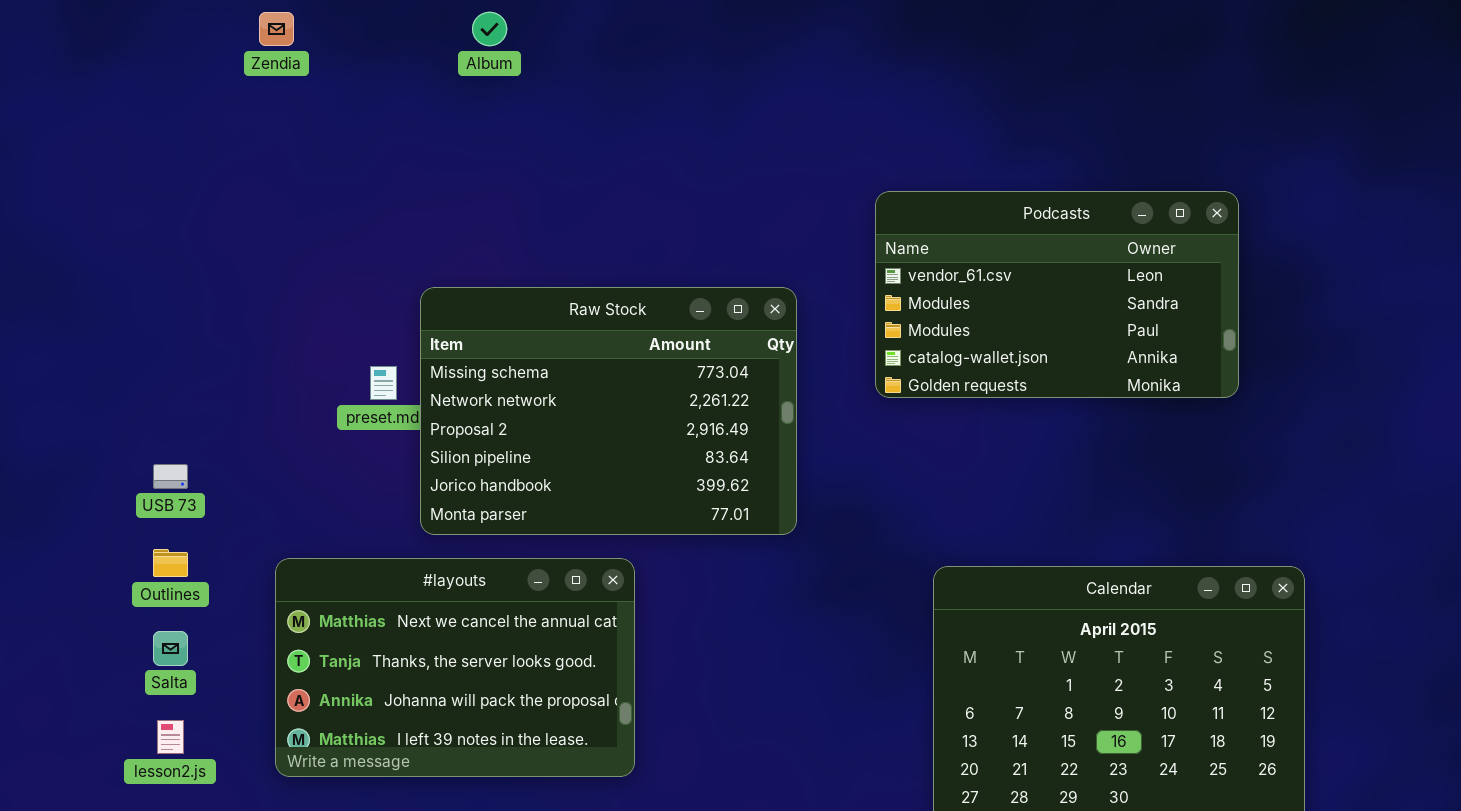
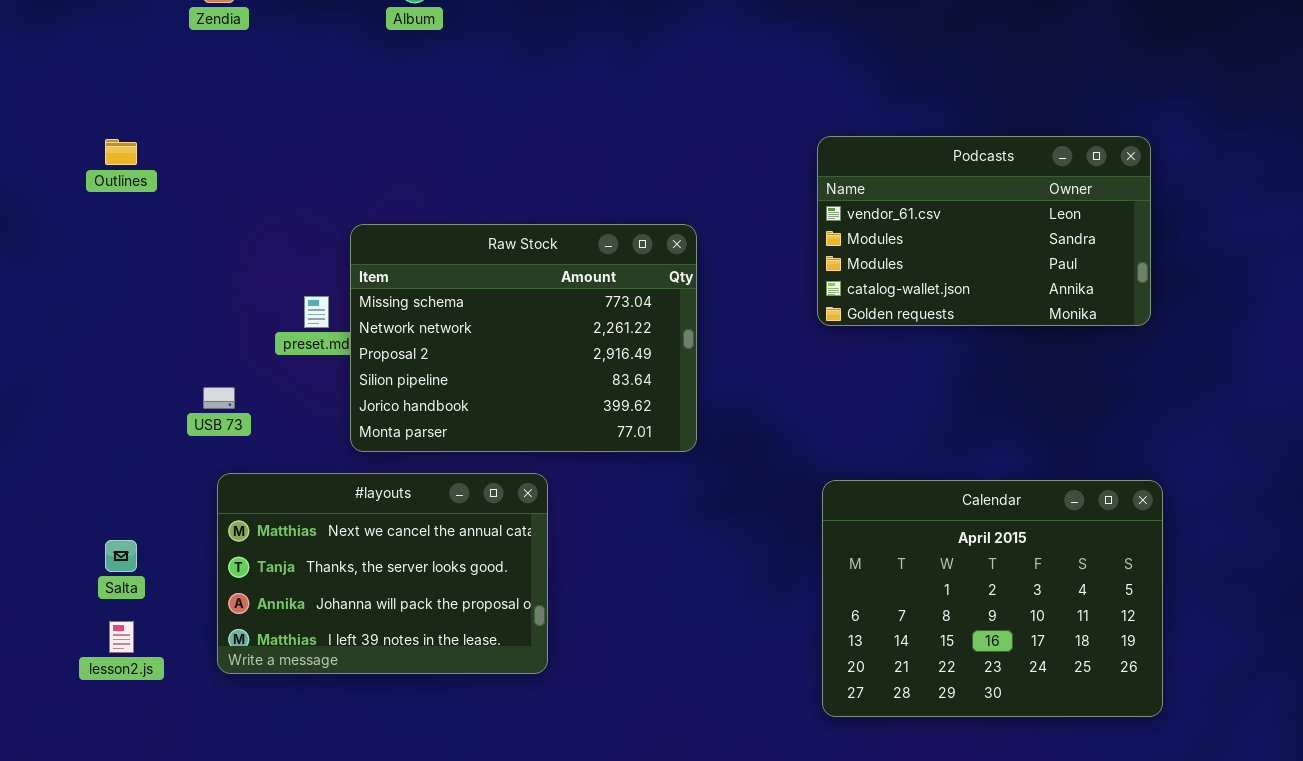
Podcasts: [875,191,1239,398] -> [817,136,1151,326], moved
USB 73: [153,464,188,489] -> [203,387,235,409], moved
Outlines: [153,549,188,577] -> [105,139,137,165], moved

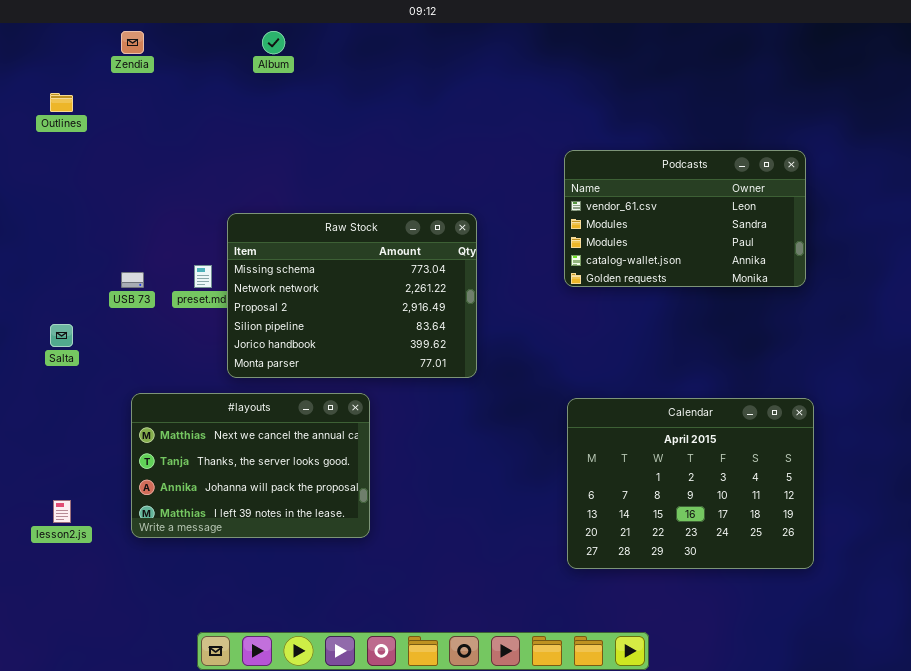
Outlines: [105,139,137,165] -> [50,93,73,112], moved
USB 73: [203,387,235,409] -> [121,272,144,288], moved
Salta: [105,540,137,572] -> [50,324,73,347], moved

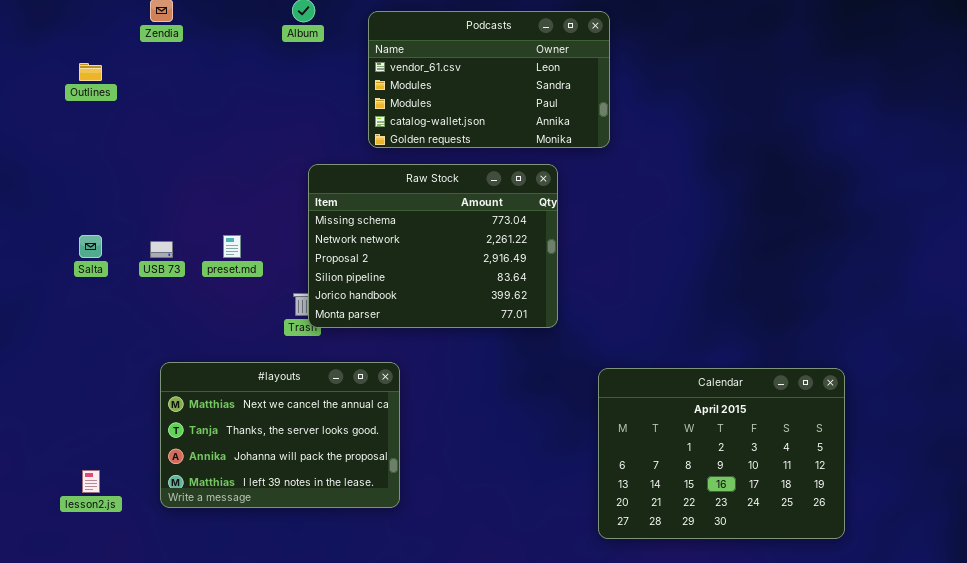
Podcasts: [564,150,806,287] -> [368,11,610,148], moved
Raw Stock: [227,213,477,378] -> [308,164,558,328], moved
Salta: [50,324,73,347] -> [79,235,102,258], moved

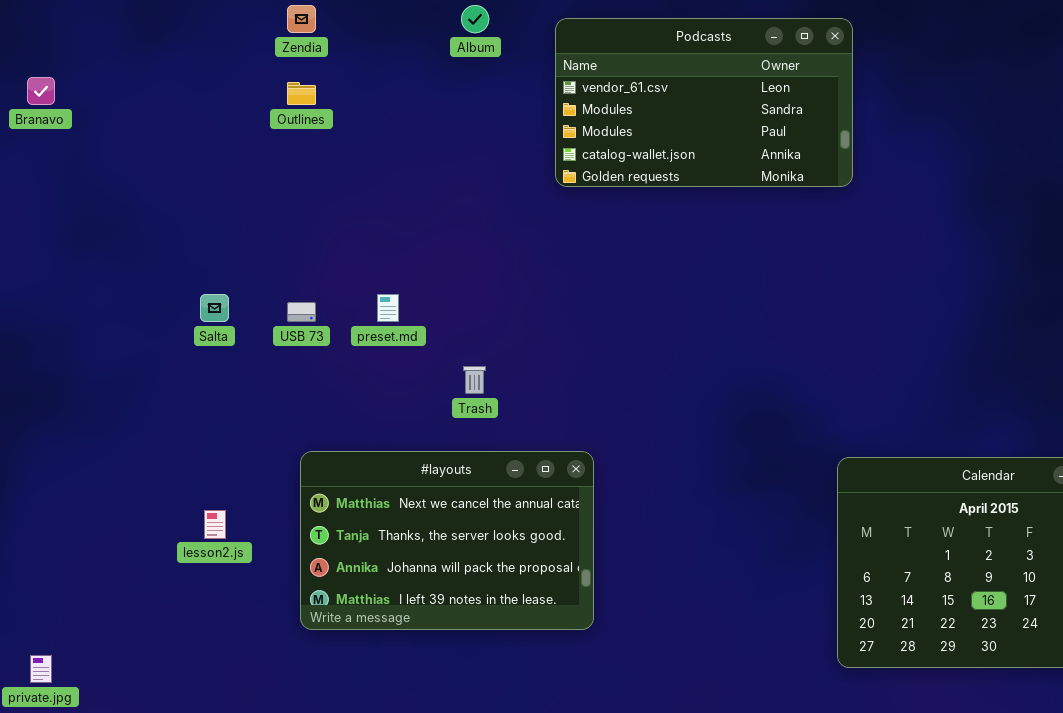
Outlines: [79,63,102,81] -> [287,82,316,105], moved
Raw Stock: [308,164,558,328] -> none, closed
lesson2.js: [82,470,100,493] -> [204,510,226,539], moved

